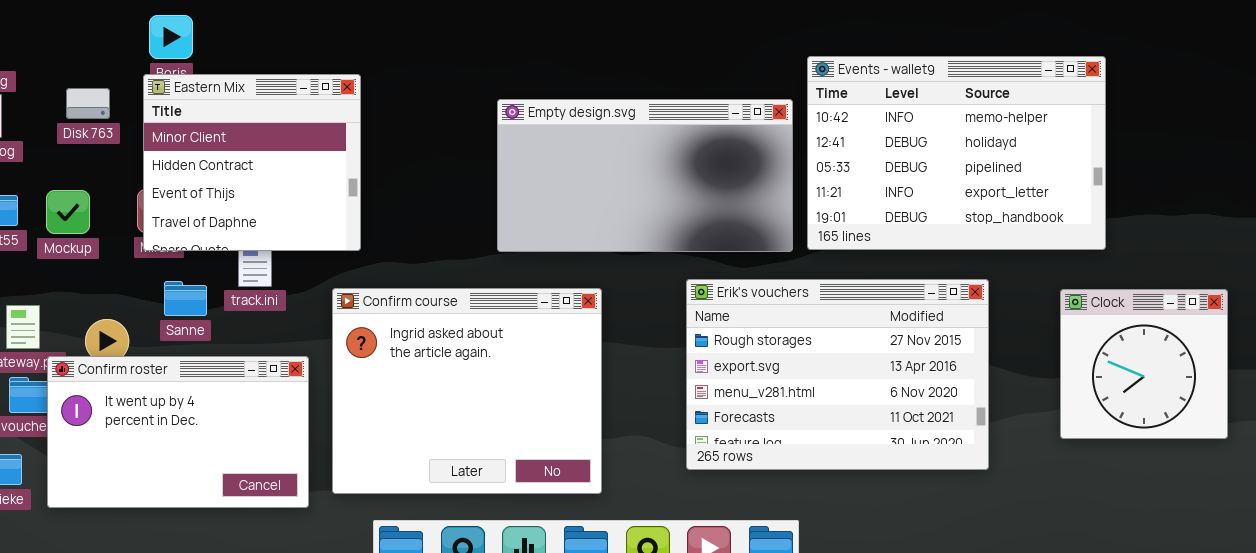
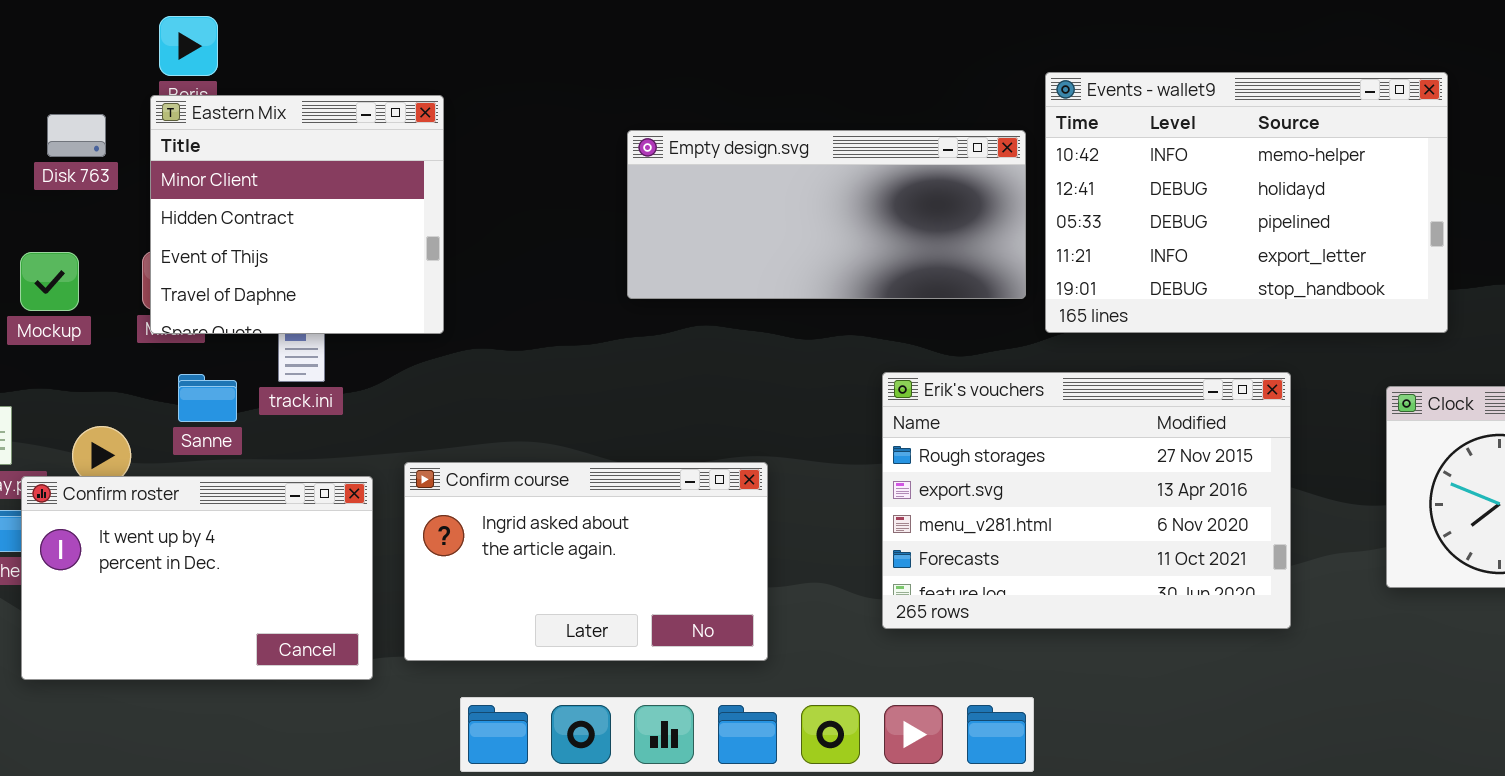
Empty design.svg: [497,99,793,252] -> [627,130,1026,299], resized
Confirm course: [332,288,602,494] -> [404,462,768,661], resized

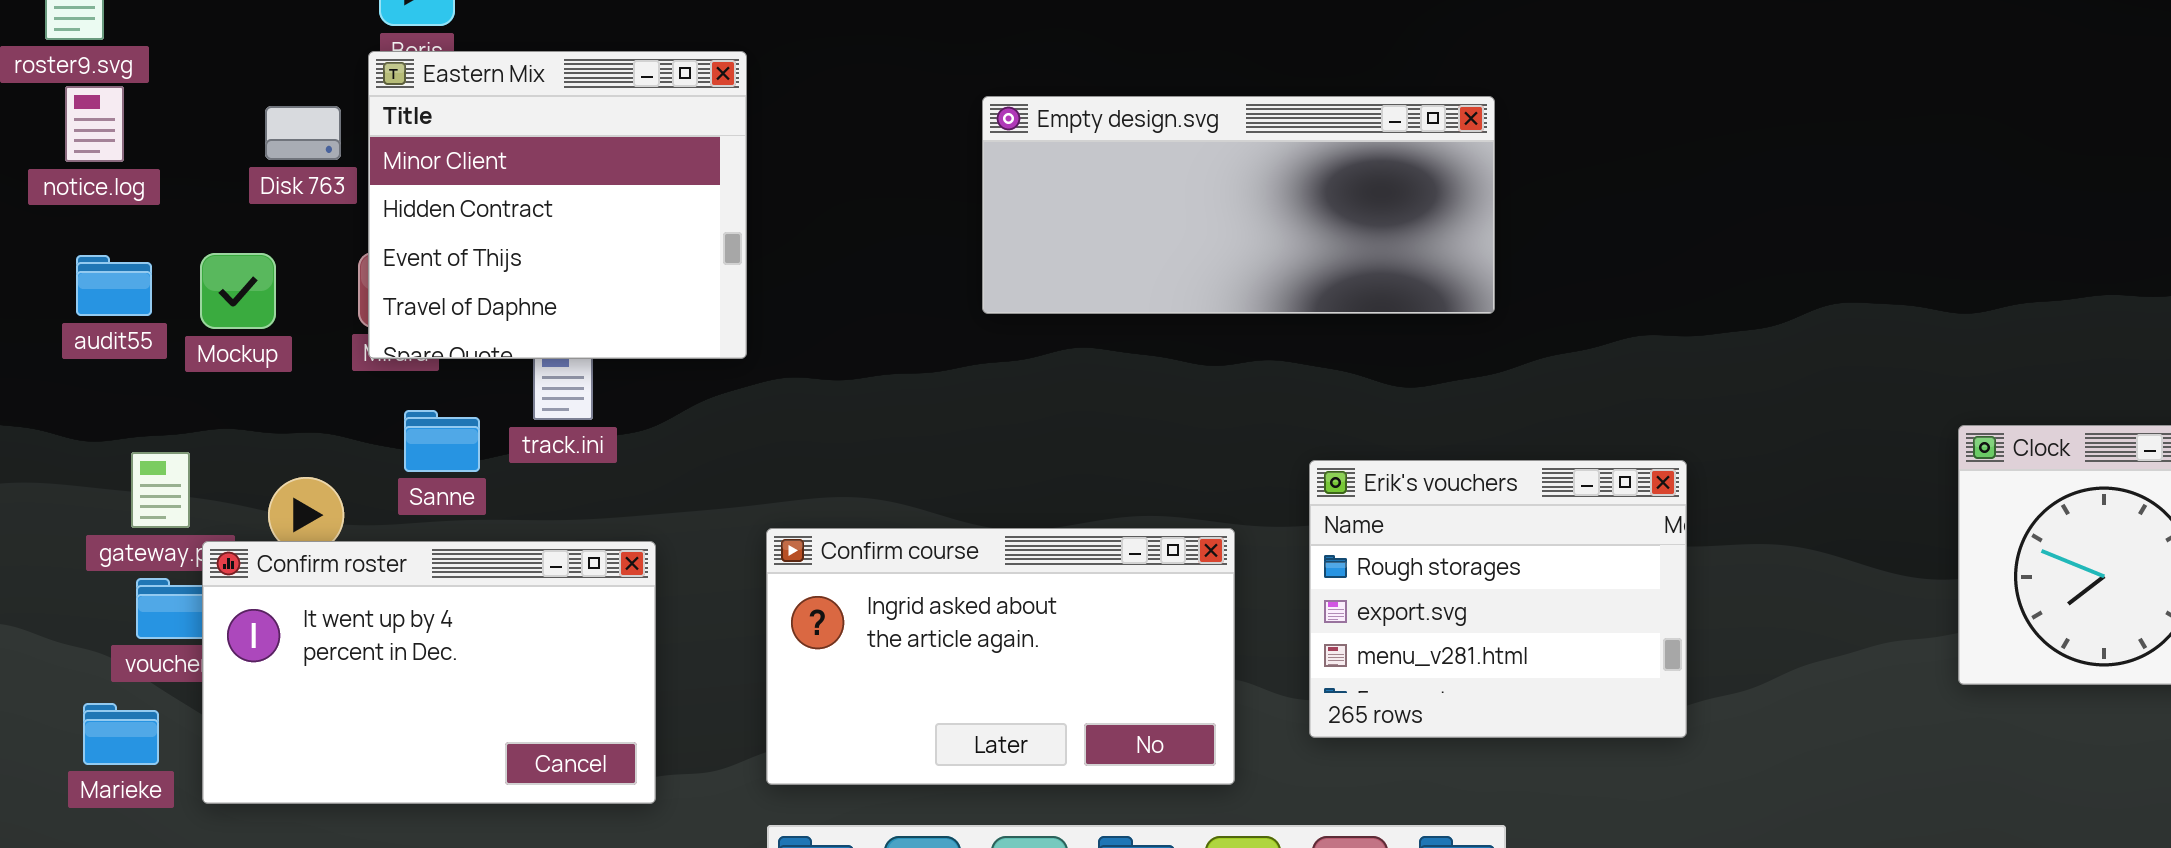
Events - wallet9: [1045,72,1448,333] -> none, closed
Disk 763: [47,114,106,157] -> [265,106,341,160], moved
Erik's vouchers: [882,372,1291,629] -> [1309,460,1687,738], resized
Confirm course: [404,462,768,661] -> [766,528,1235,785], moved

